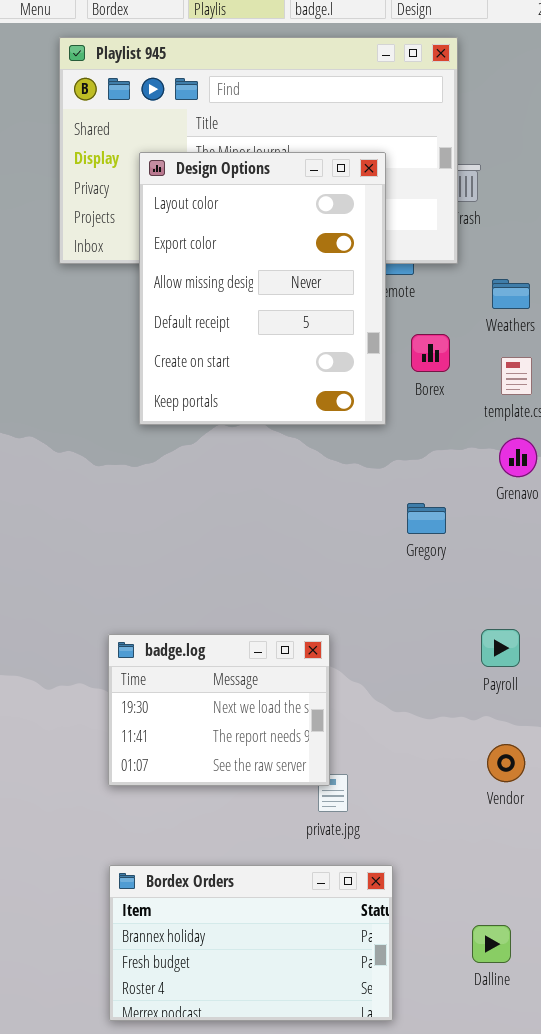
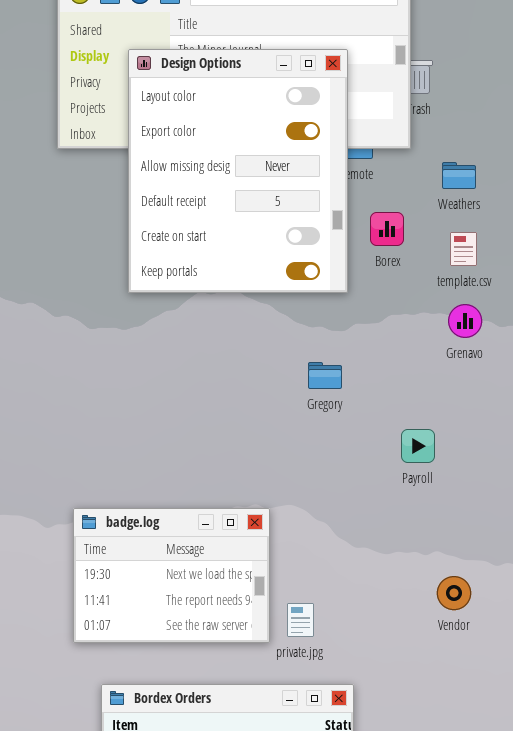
Gregory: [407,503,446,534] -> [308,362,342,389], moved
Payroll: [481,629,520,667] -> [401,429,435,463], moved
badge.log: [108,634,330,786] -> [73,508,270,643], moved

